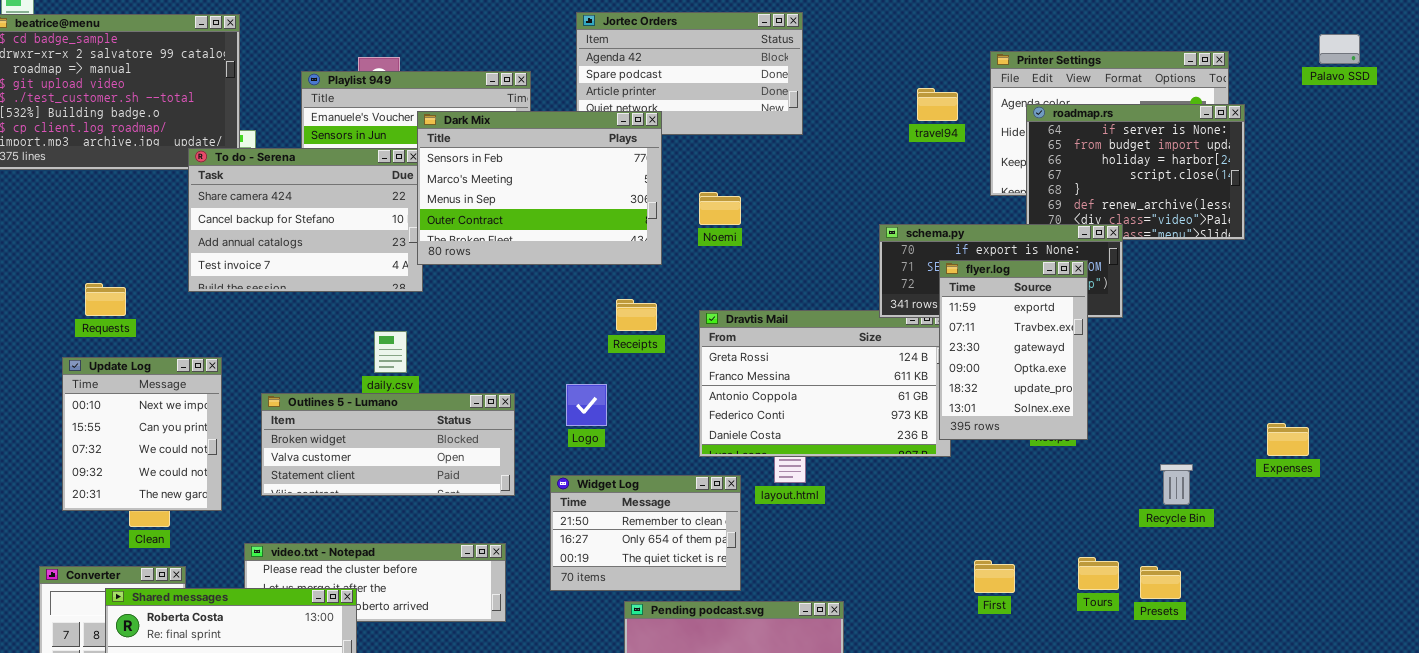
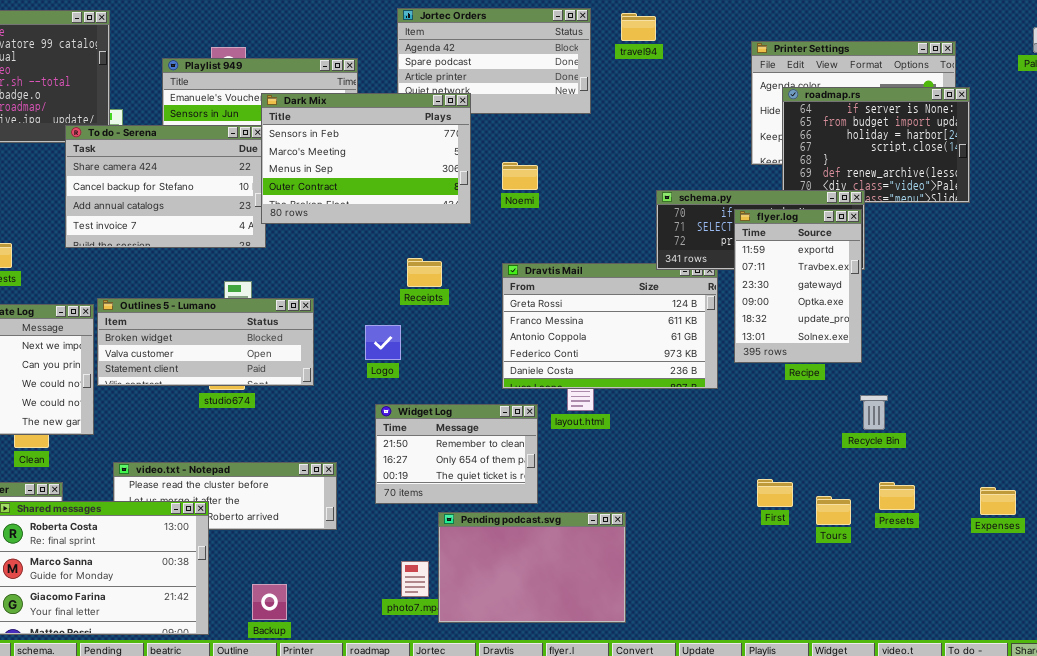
travel94: [917,88,958,121] -> [621,13,656,41], moved
flyer.log: [939,260,1088,440] -> [734,209,862,363], moved
Receipts: [616,299,657,331] -> [407,258,442,287], moved
Logo: [566,384,607,426] -> [365,325,401,360], moved
Outlines 5 - Lumano: [261,393,515,496] -> [97,298,314,386], moved
Expenses: [1267,423,1309,456] -> [980,487,1016,515], moved
Recycle Bin: [1160,464,1193,505] -> [860,395,888,430], moved
Tours: [1078,557,1119,590] -> [816,496,851,525], moved
First: [974,560,1015,593] -> [757,479,793,507], moved

